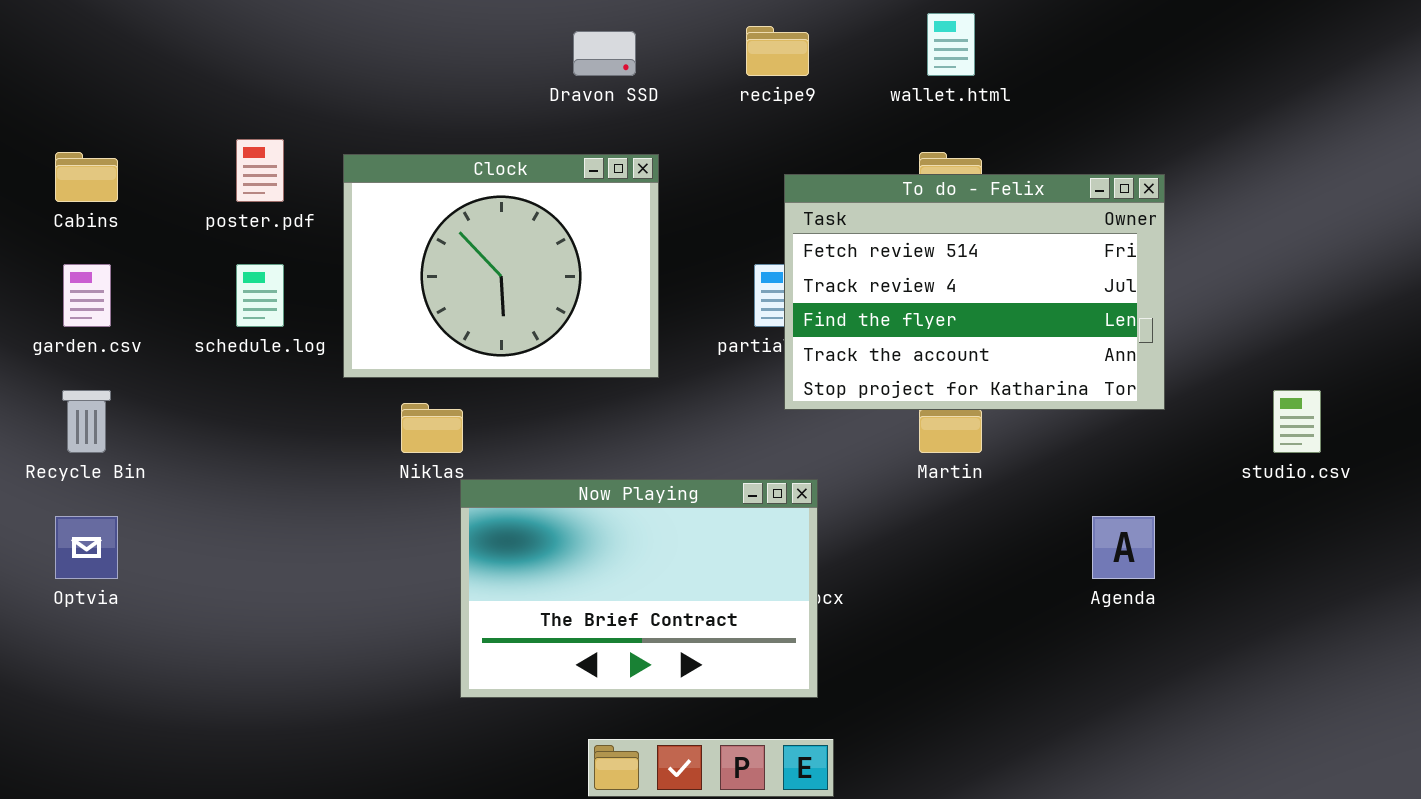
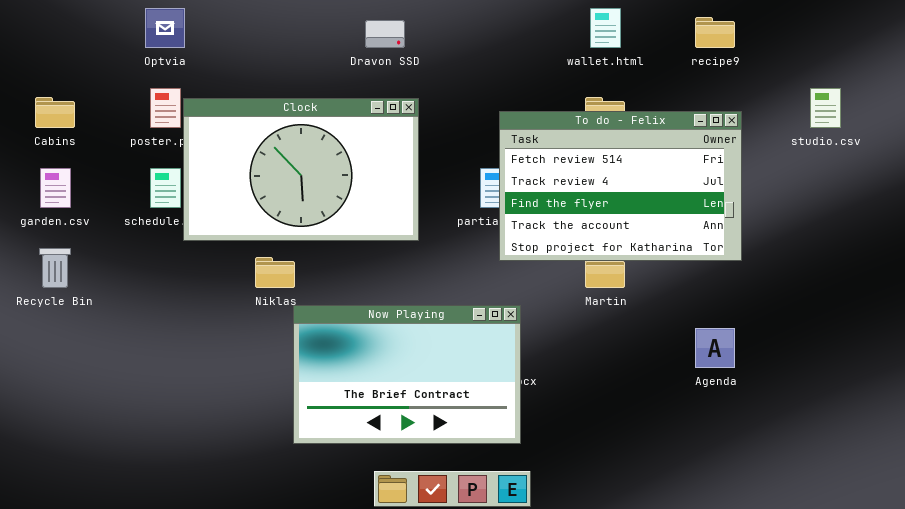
recipe9: [746,26,809,76] -> [695,17,735,48], moved
Clock: [343,154,659,378] -> [183,98,419,241], resized
studio.csv: [1273,390,1321,453] -> [810,88,841,128], moved
Optvia: [55,516,118,579] -> [145,8,185,48], moved

